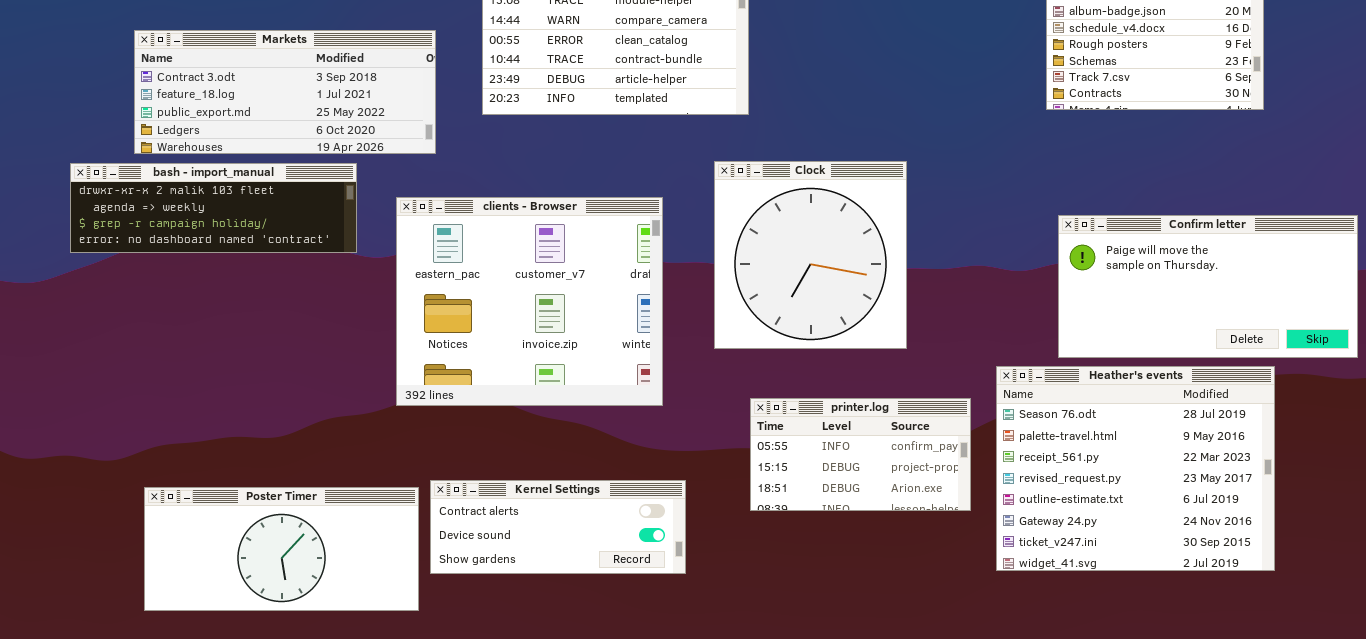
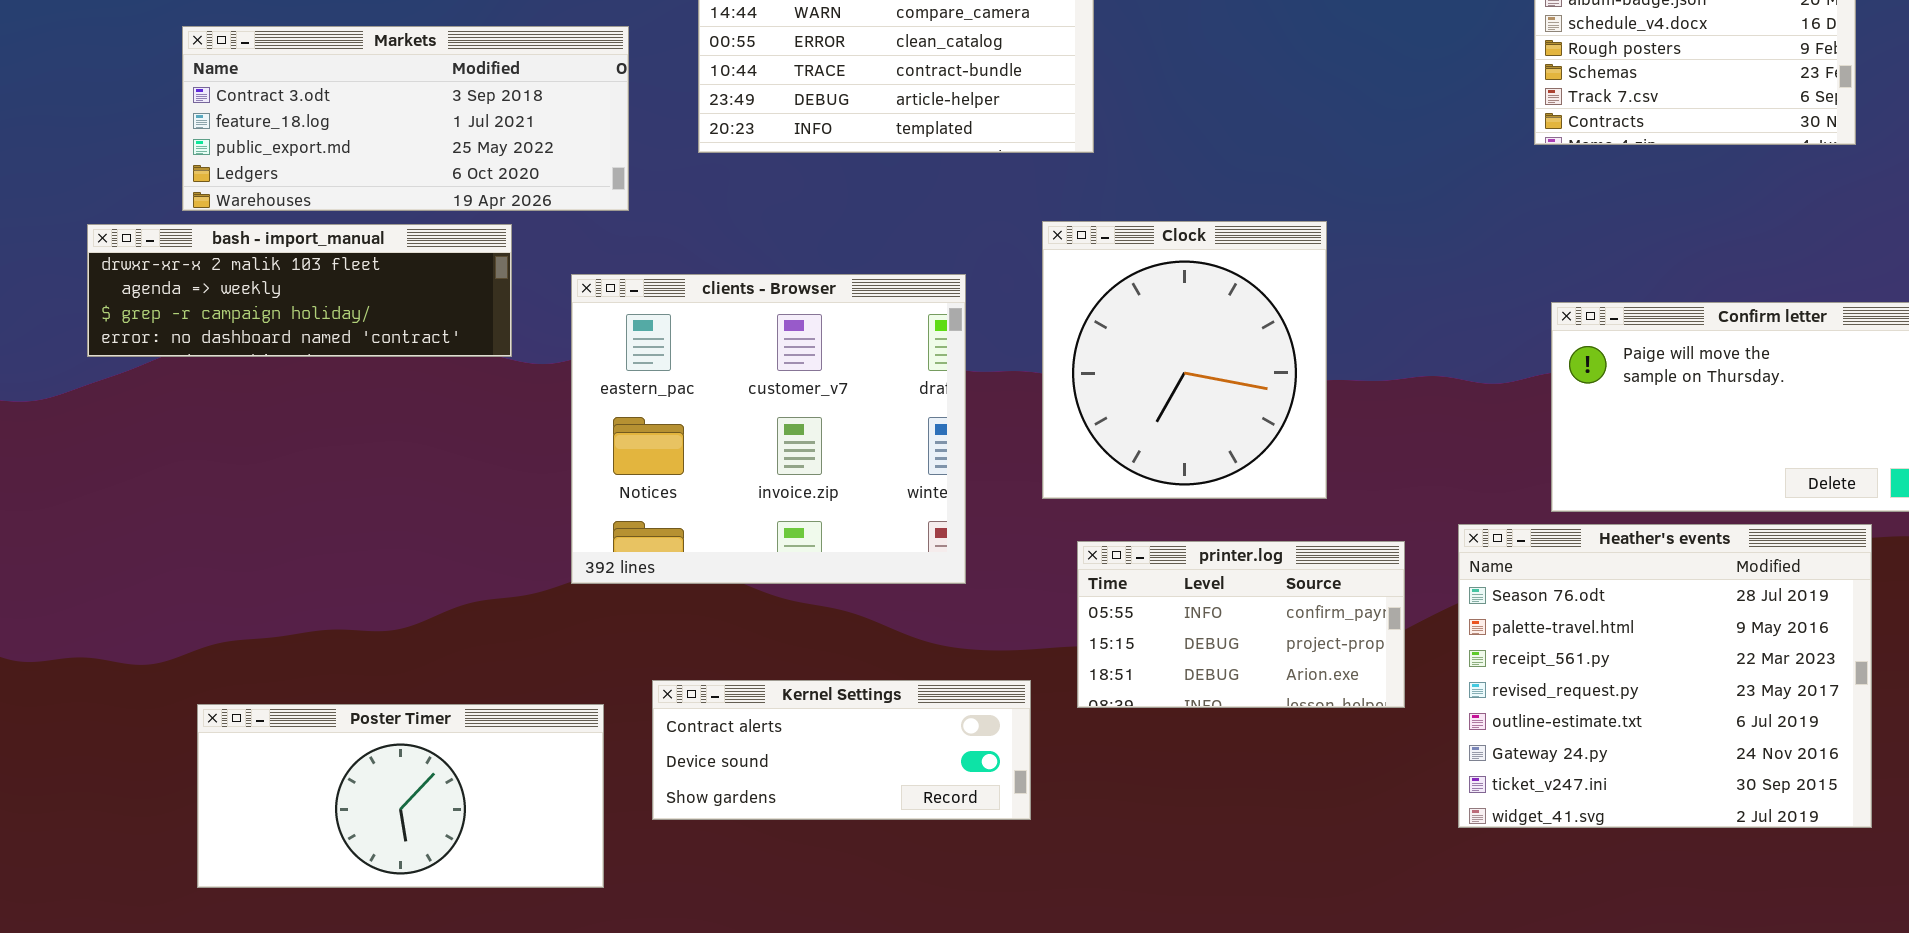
printer.log: [750,398,971,511] -> [1077,541,1405,708], moved
Kernel Settings: [430,480,686,574] -> [652,680,1031,820], moved

